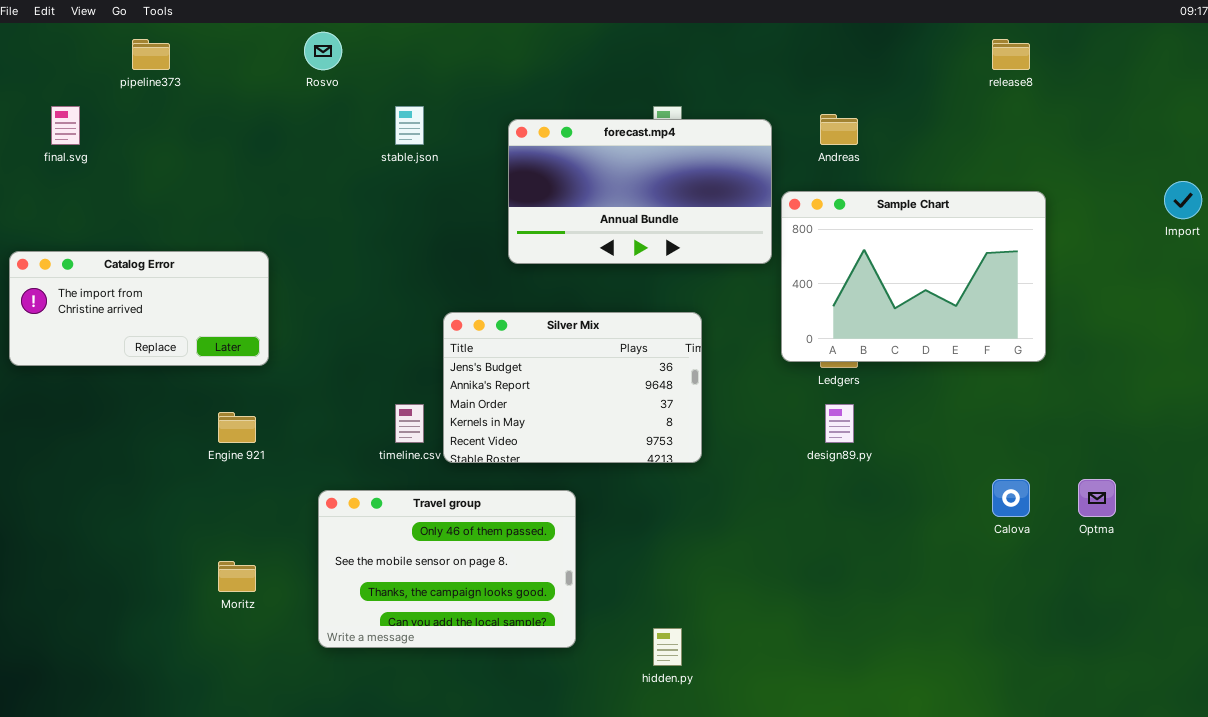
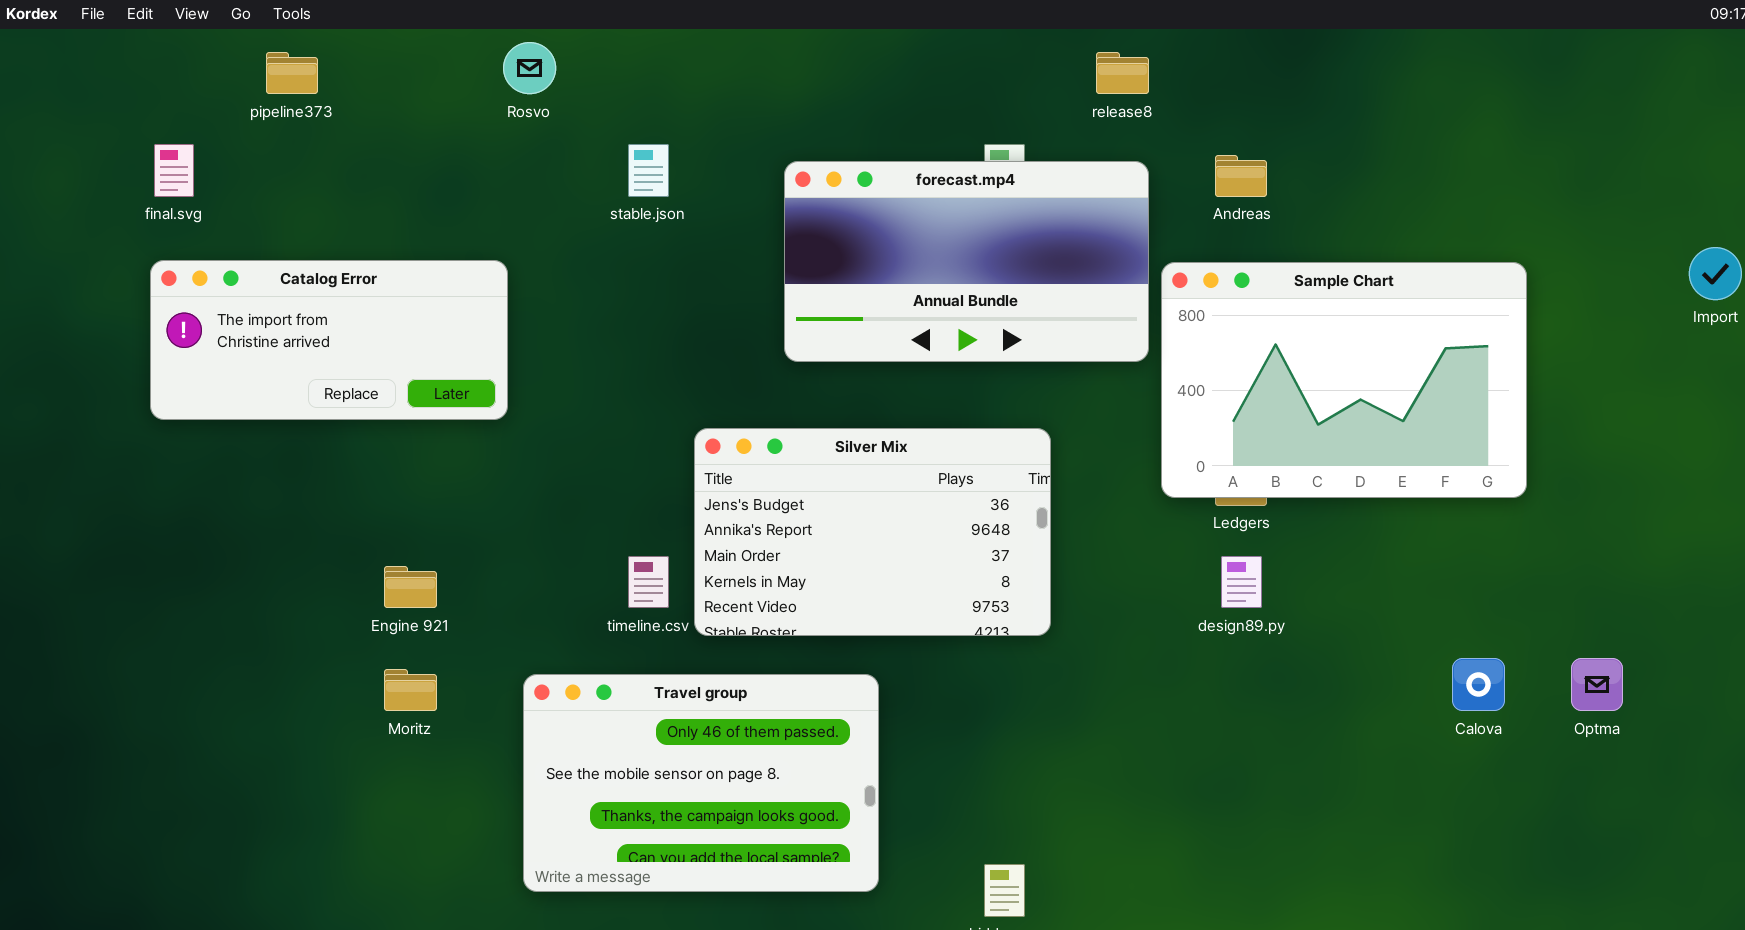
release8: [992,39,1030,70] -> [1096,52,1149,94], moved
Catalog Error: [9,251,269,366] -> [150,260,508,420], moved
Moritz: [218,561,256,592] -> [384,669,437,711], moved

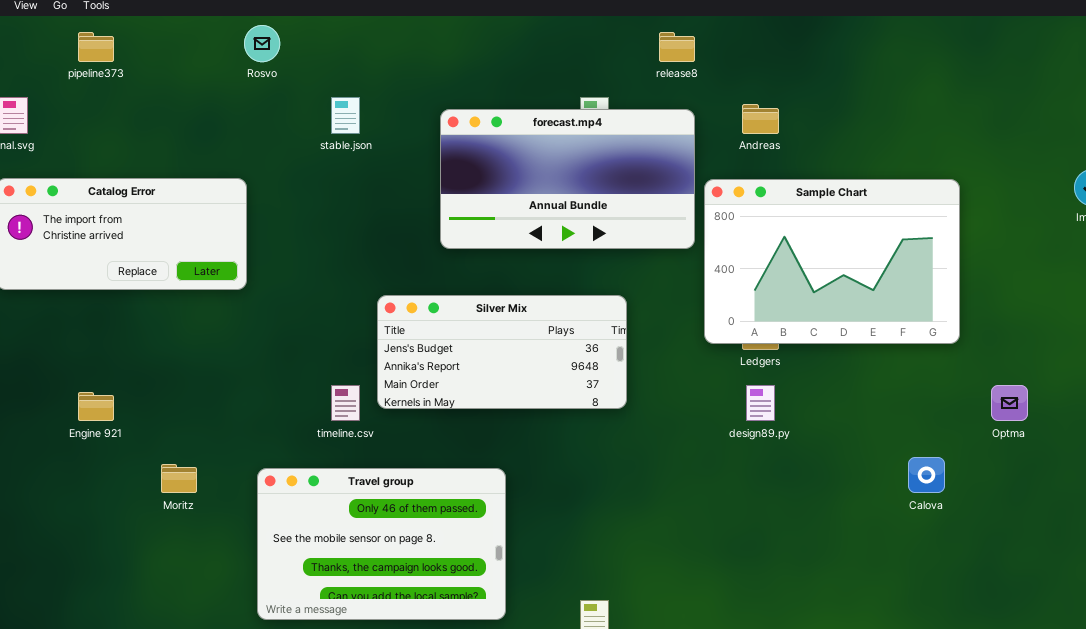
Silver Mix: [694,428,1051,636] -> [377,295,627,409], resized
Engine 921: [384,566,437,608] -> [78,392,114,421], moved
Optma: [1571,658,1623,711] -> [991,385,1028,421], moved

